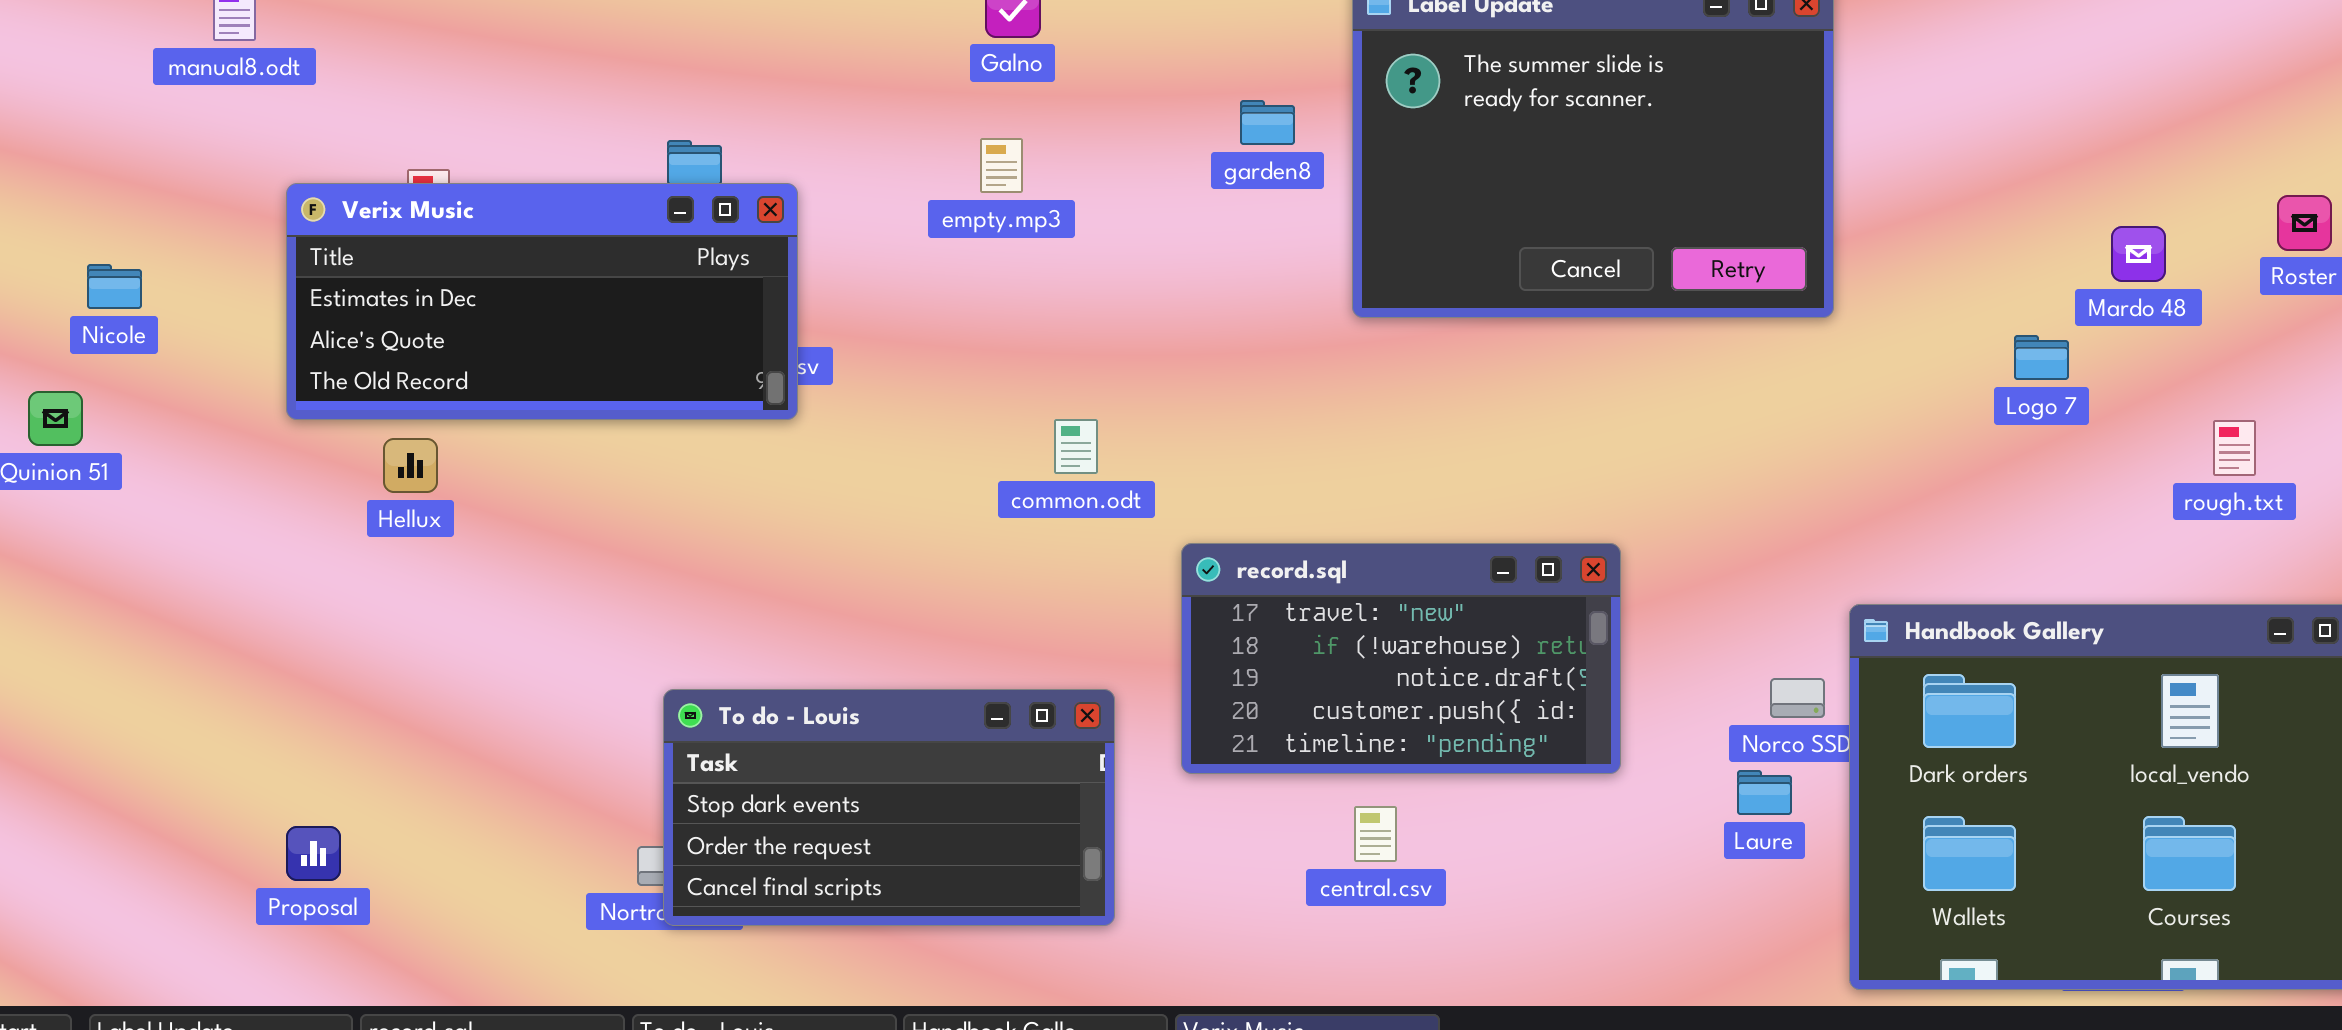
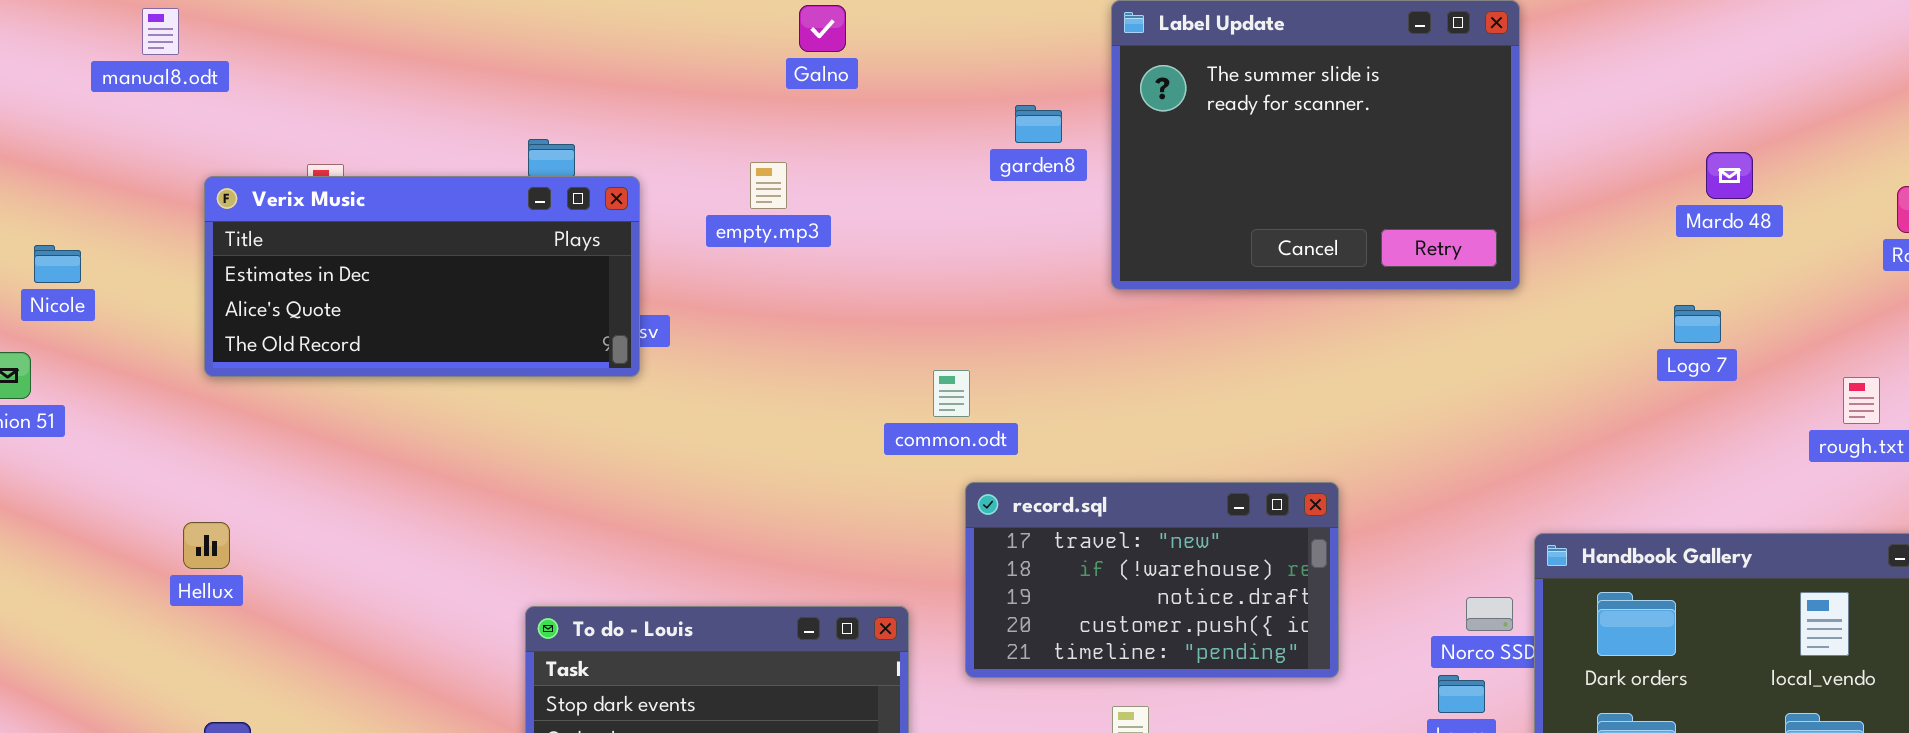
empty.mp3: [980,138,1023,193] -> [750,162,787,209], moved
Mardo 48: [2111,226,2166,282] -> [1706,152,1753,199], moved
common.odt: [1054,419,1098,474] -> [933,370,970,417], moved
Hellux: [383,438,438,493] -> [183,522,230,569], moved

